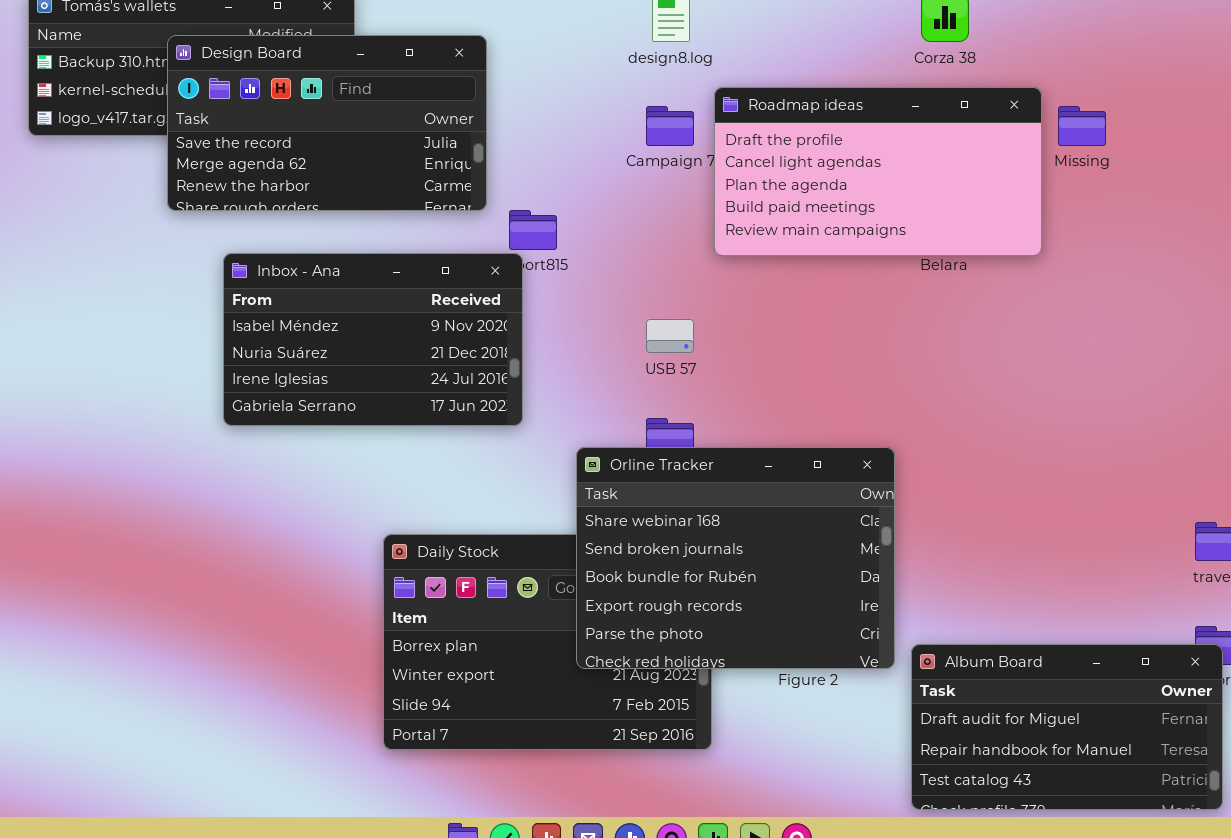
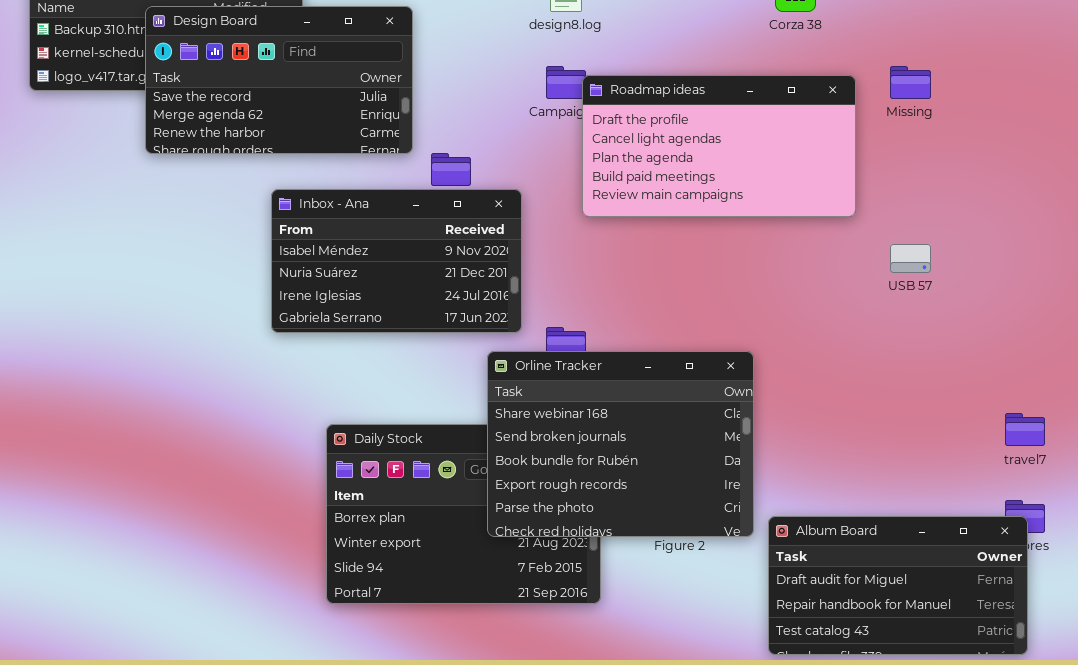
Roadmap ideas: [714,87,1042,256] -> [582,75,856,217], moved
Inbox - Ana: [223,253,523,426] -> [271,189,522,333], moved
USB 57: [646,319,694,353] -> [890,244,931,273], moved

